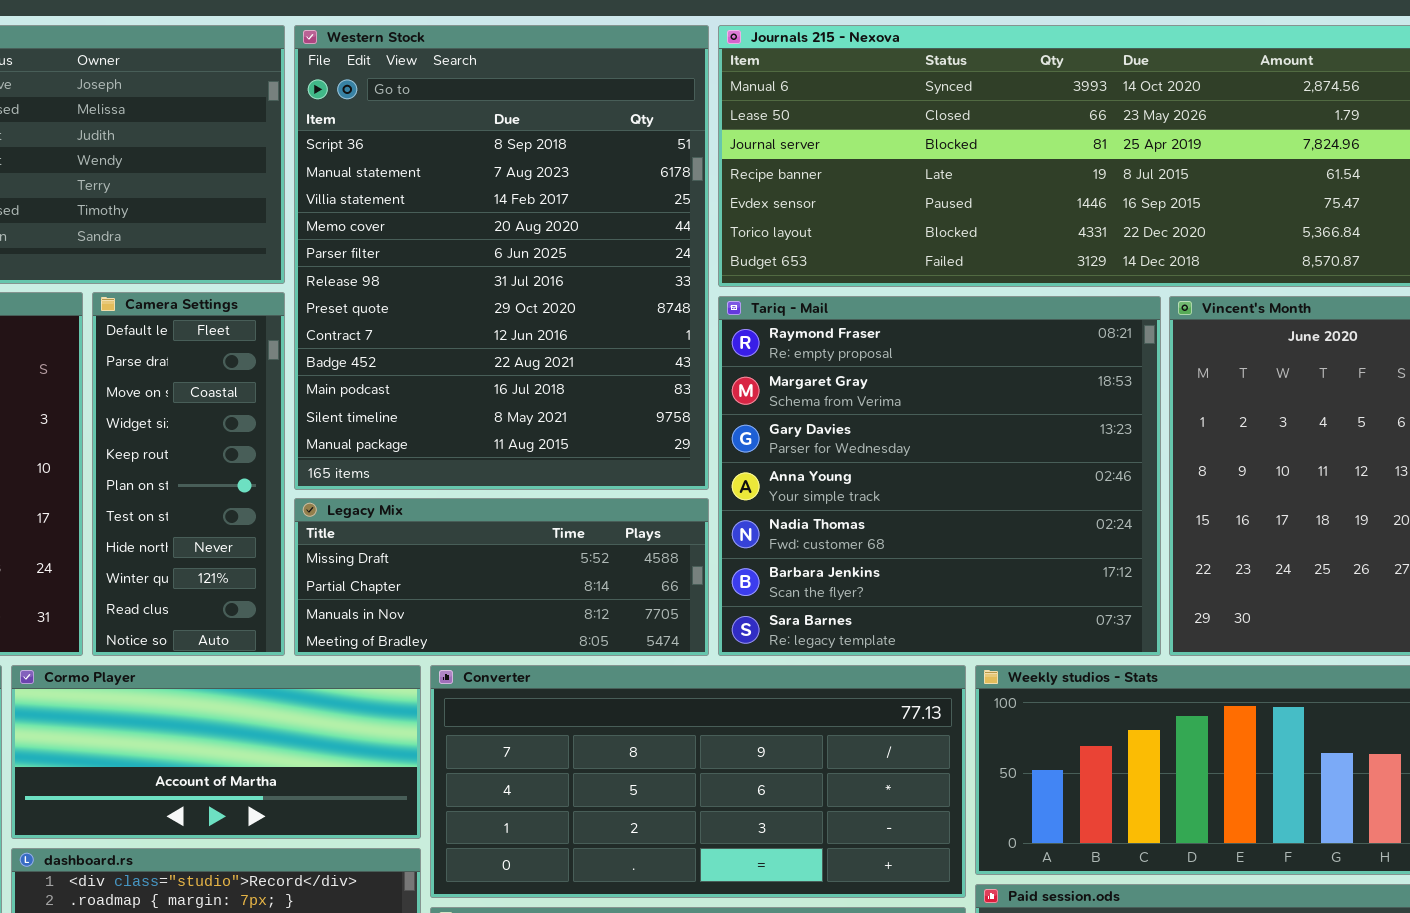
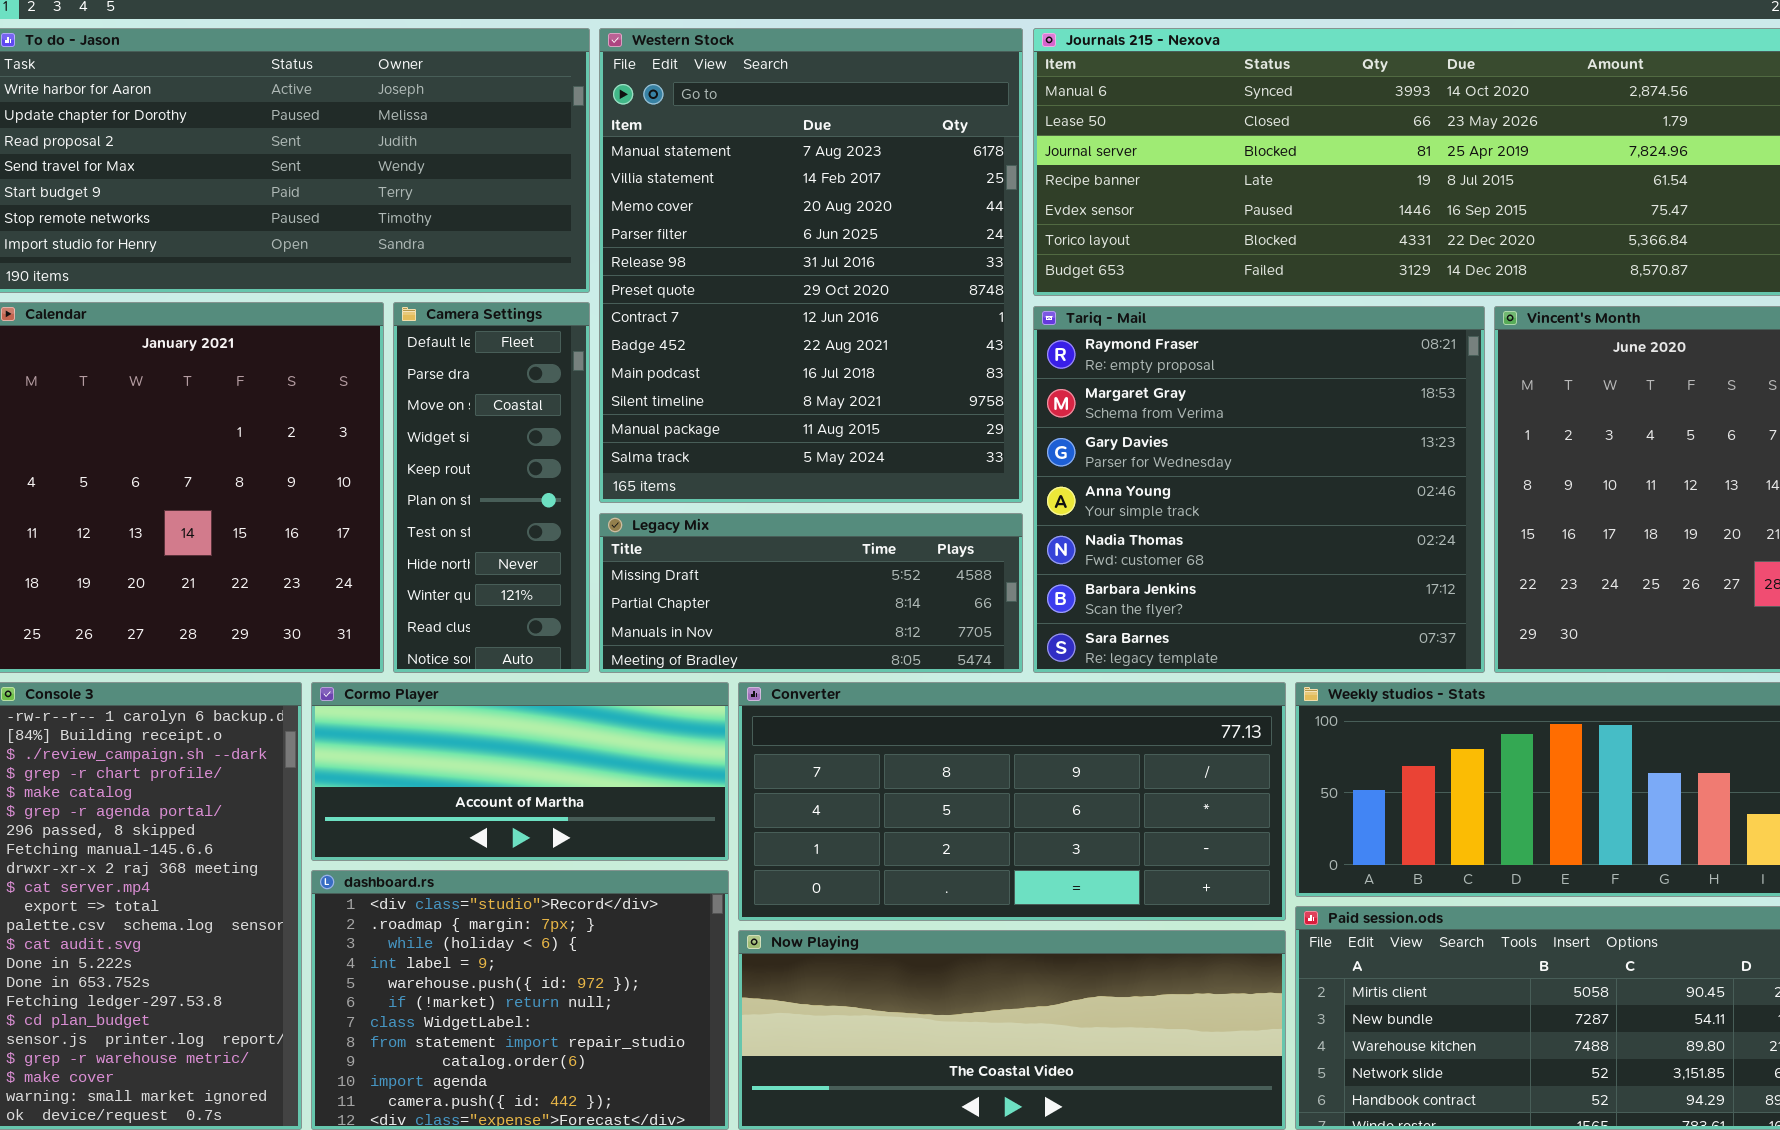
Western Stock: [294,25,709,490] -> [599,28,1023,503], scrolled down 1 row

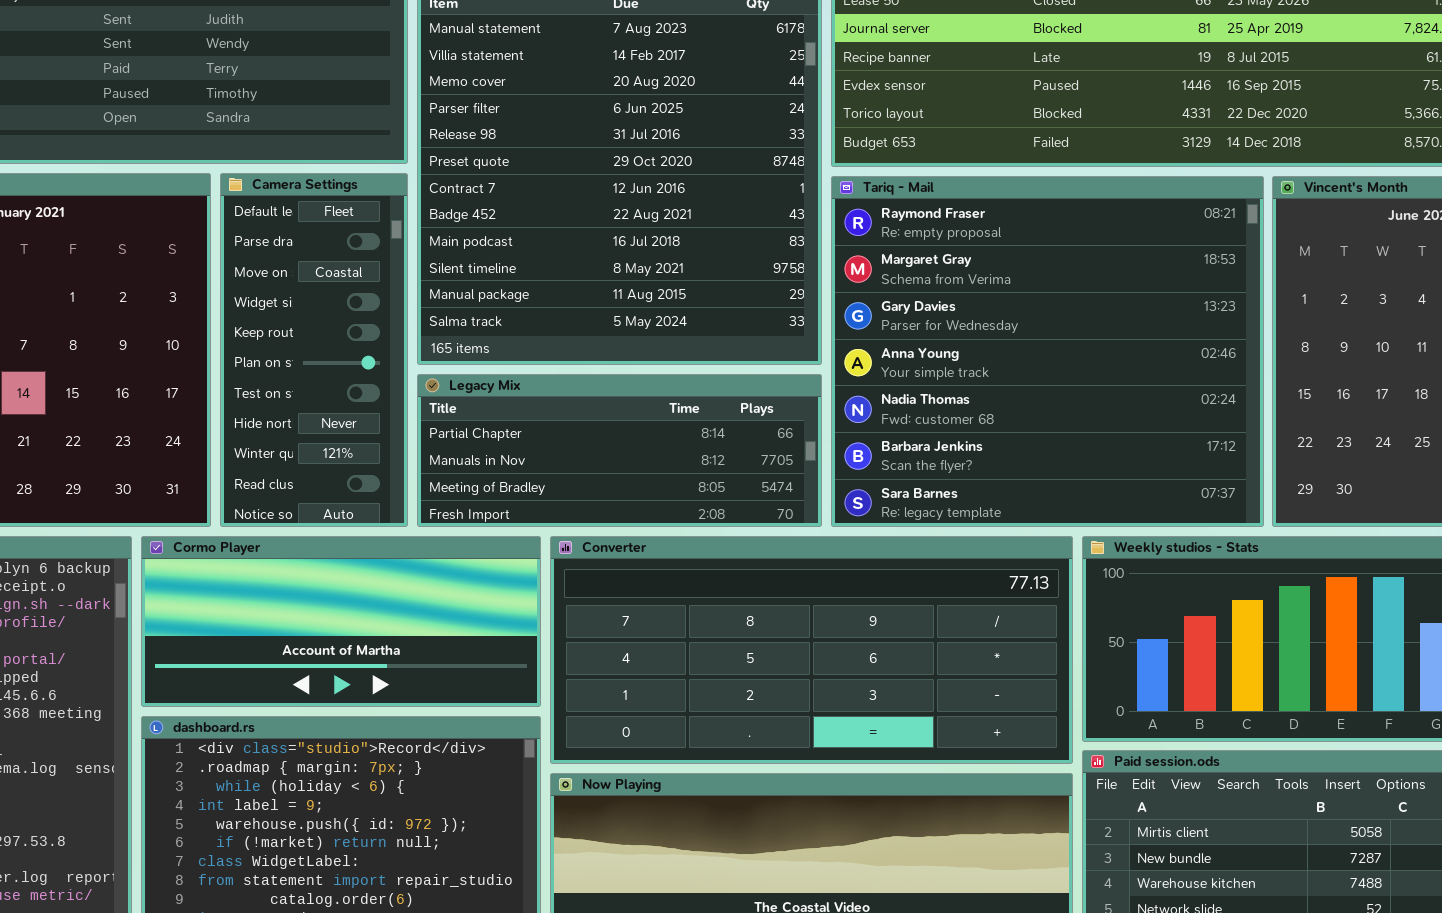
Legacy Mix: [599,513,1023,673] -> [417,374,822,527], scrolled down 1 row

